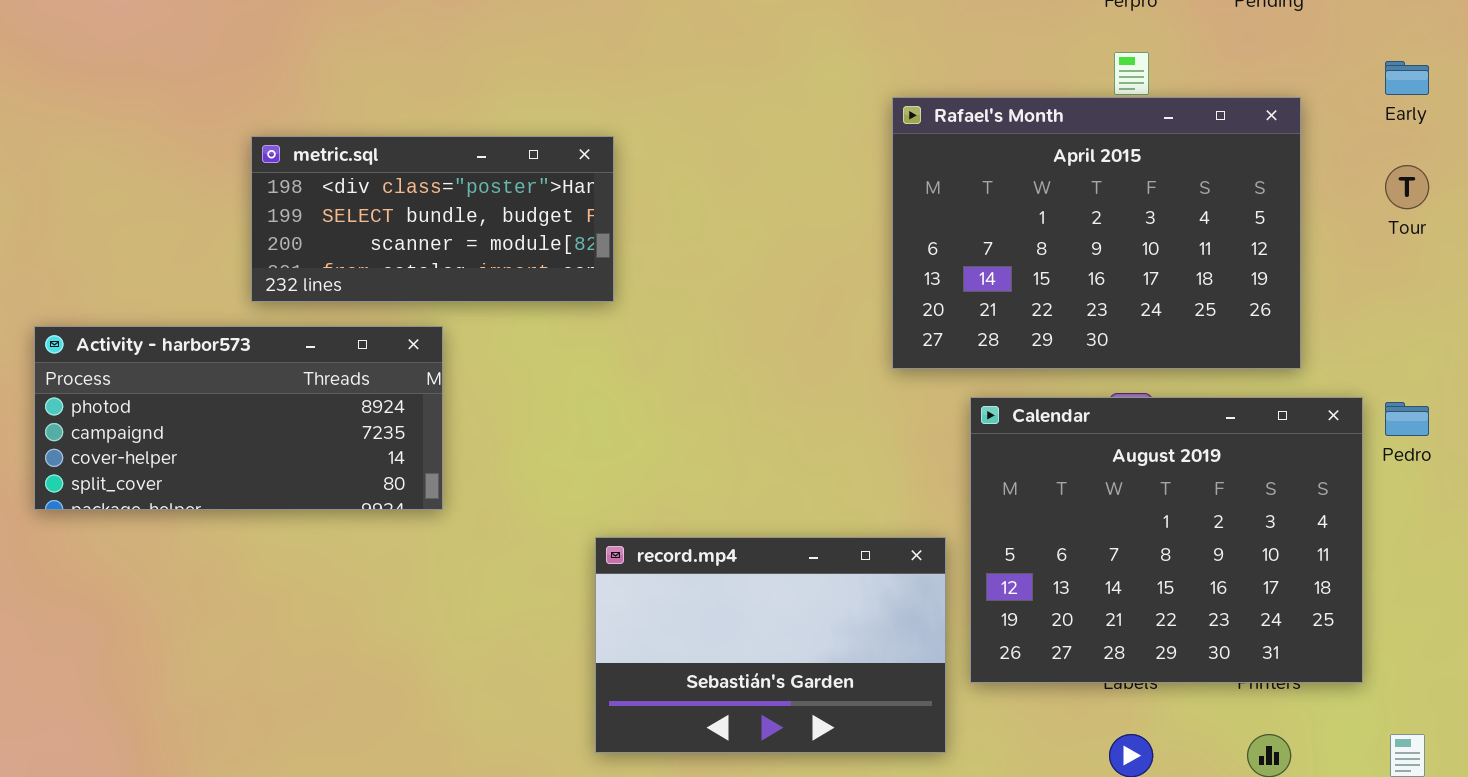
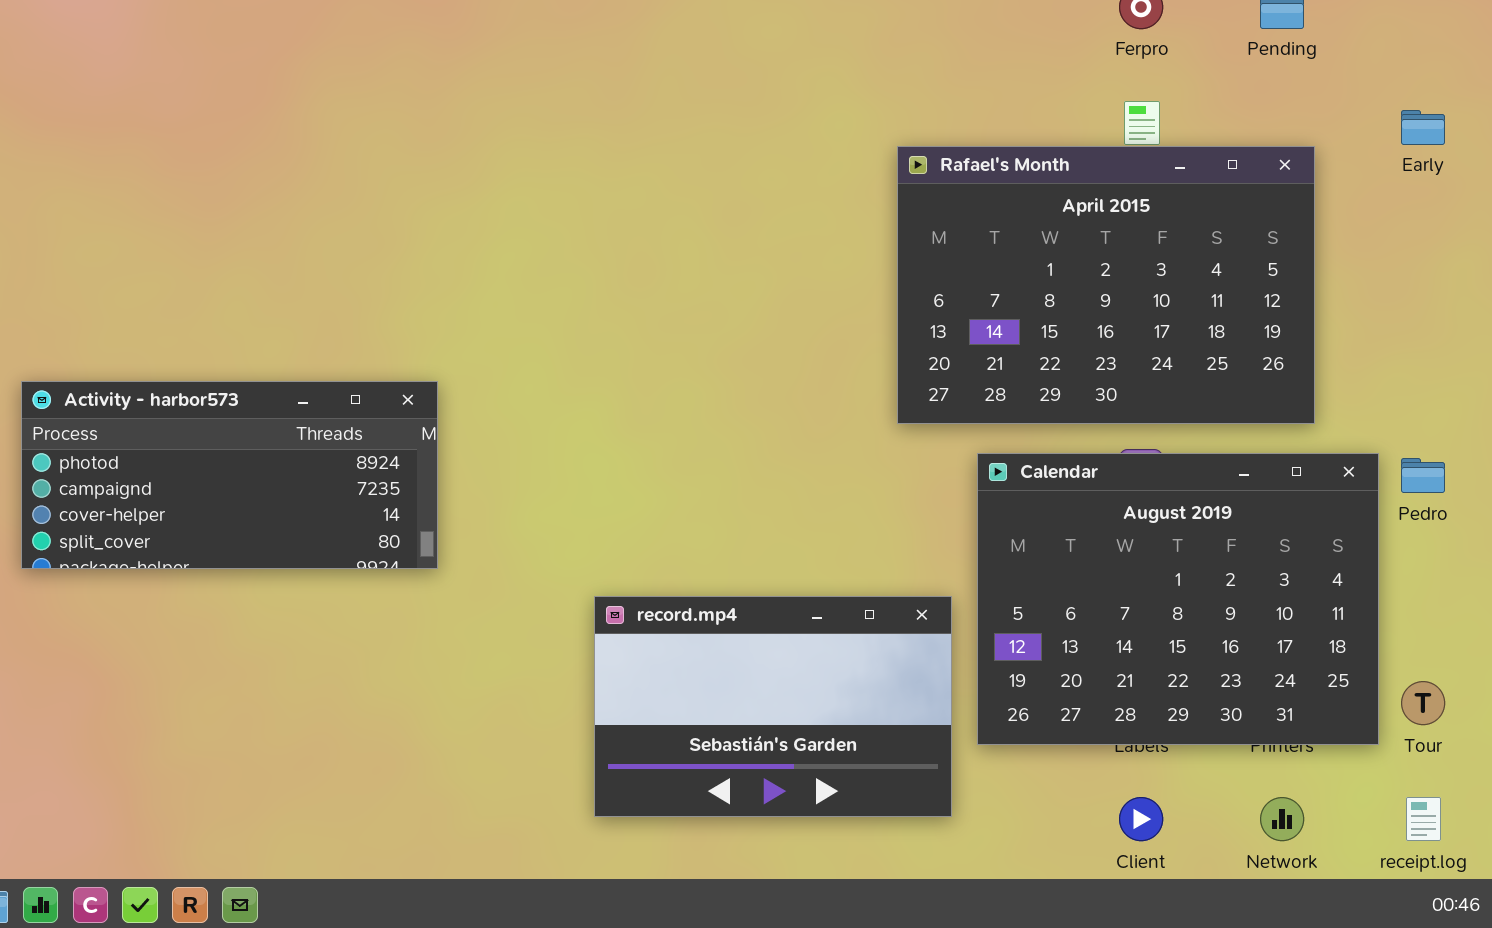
metric.sql: [251,136,614,302] -> none, closed
Tour: [1385,165,1429,209] -> [1401,681,1445,725], moved

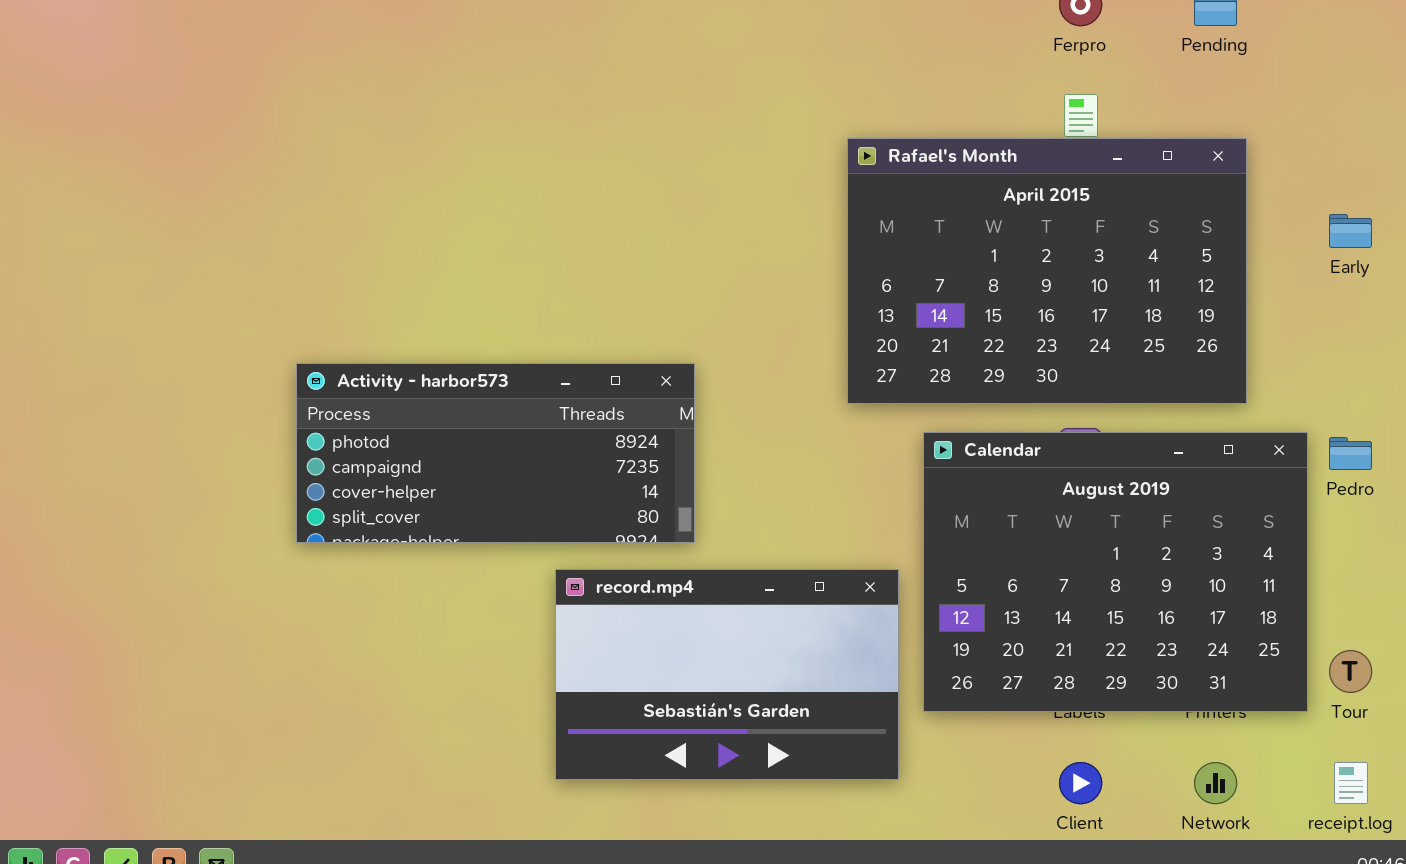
Early: [1401,110,1445,145] -> [1329,214,1372,248], moved
Activity - harbor573: [21,381,438,569] -> [296,363,695,543], moved

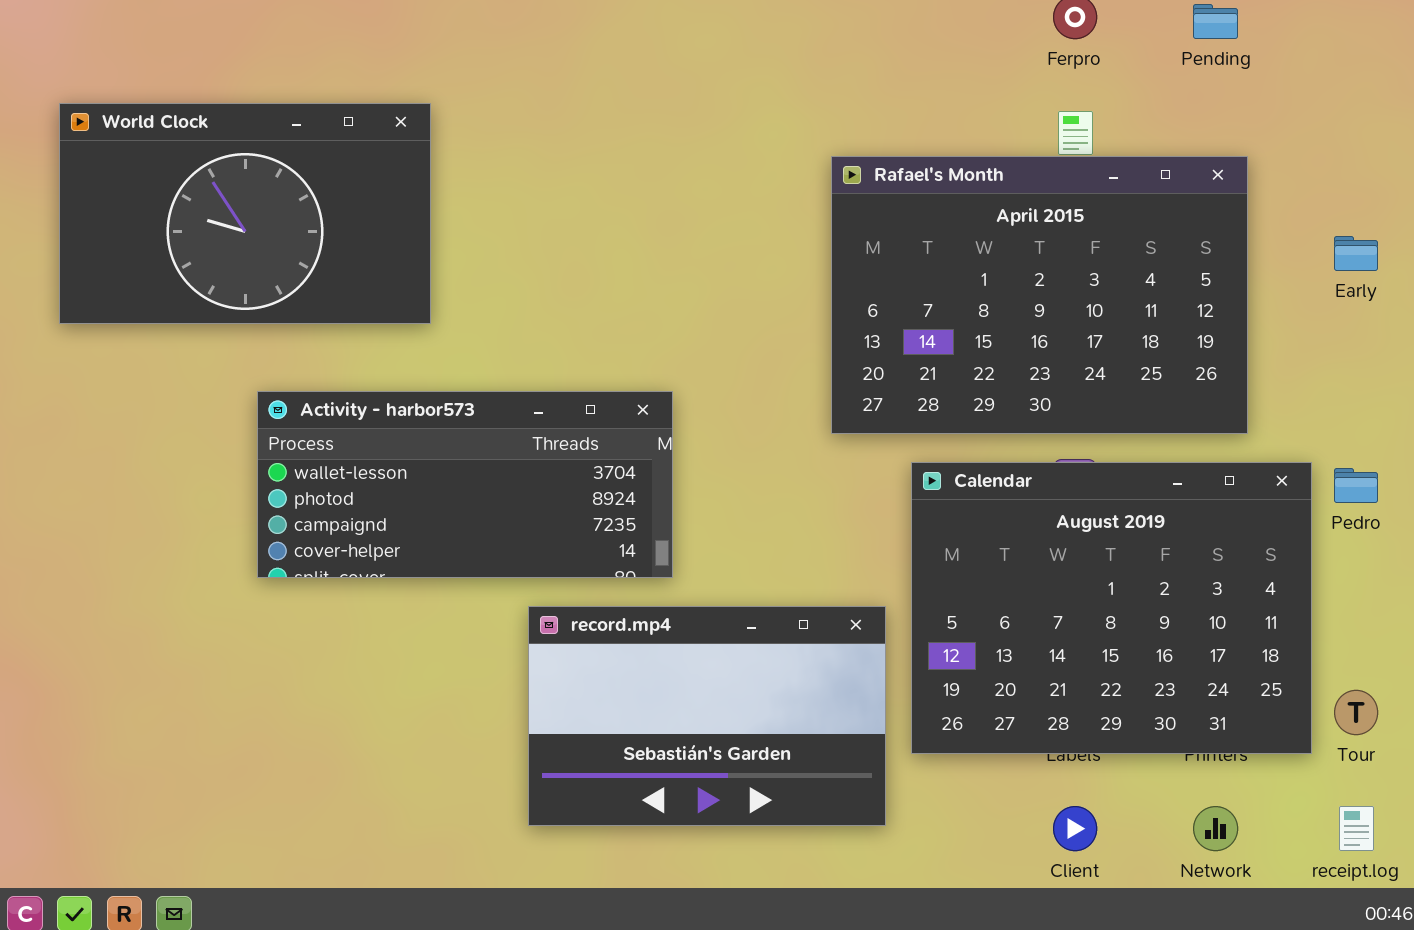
World Clock: none -> [59,103,431,324], opened
Activity - harbor573: [296,363,695,543] -> [257,391,673,578], scrolled up 1 row

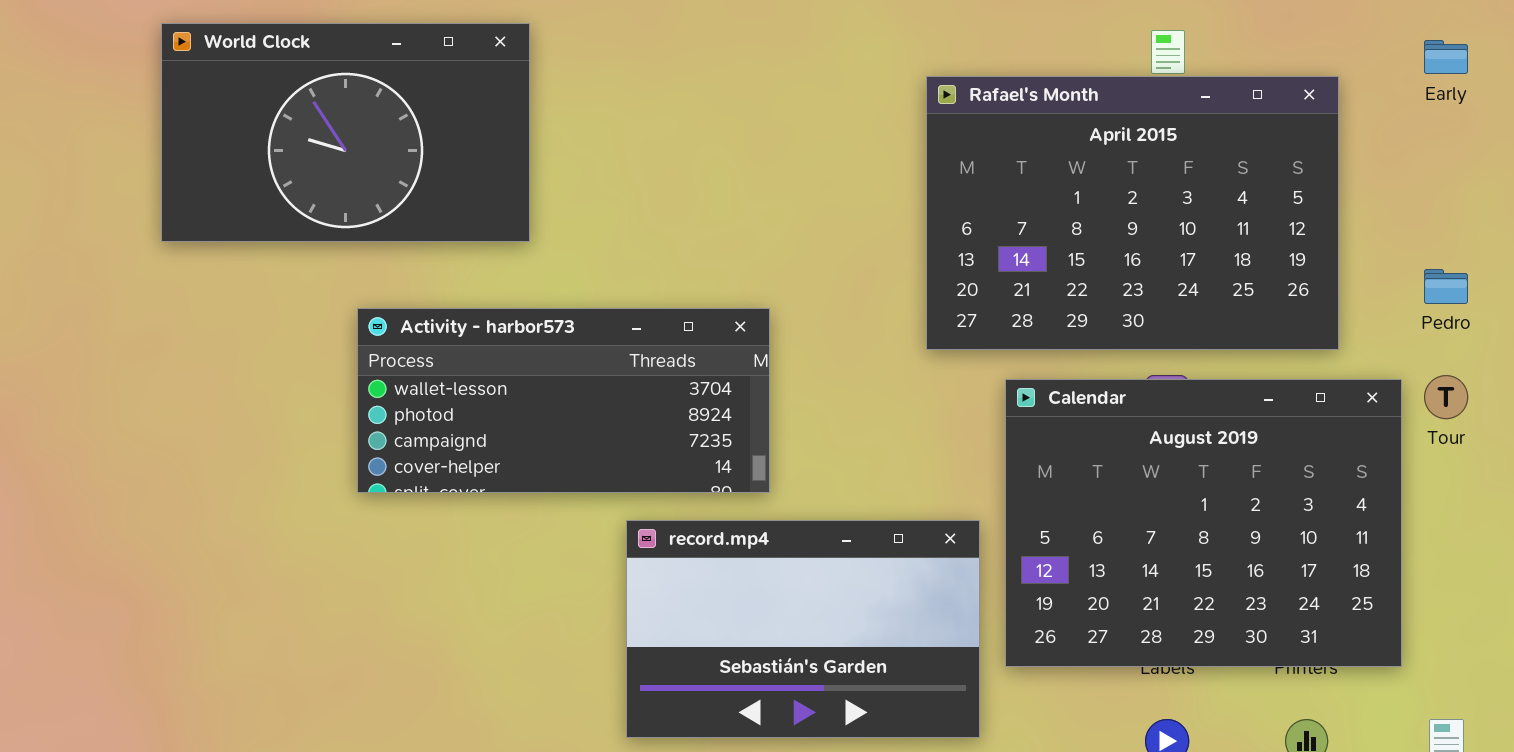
Early: [1334,236,1378,271] -> [1424,40,1468,74], moved
Pedro: [1334,468,1378,503] -> [1424,269,1468,304], moved
Tour: [1334,690,1378,735] -> [1424,375,1468,419], moved

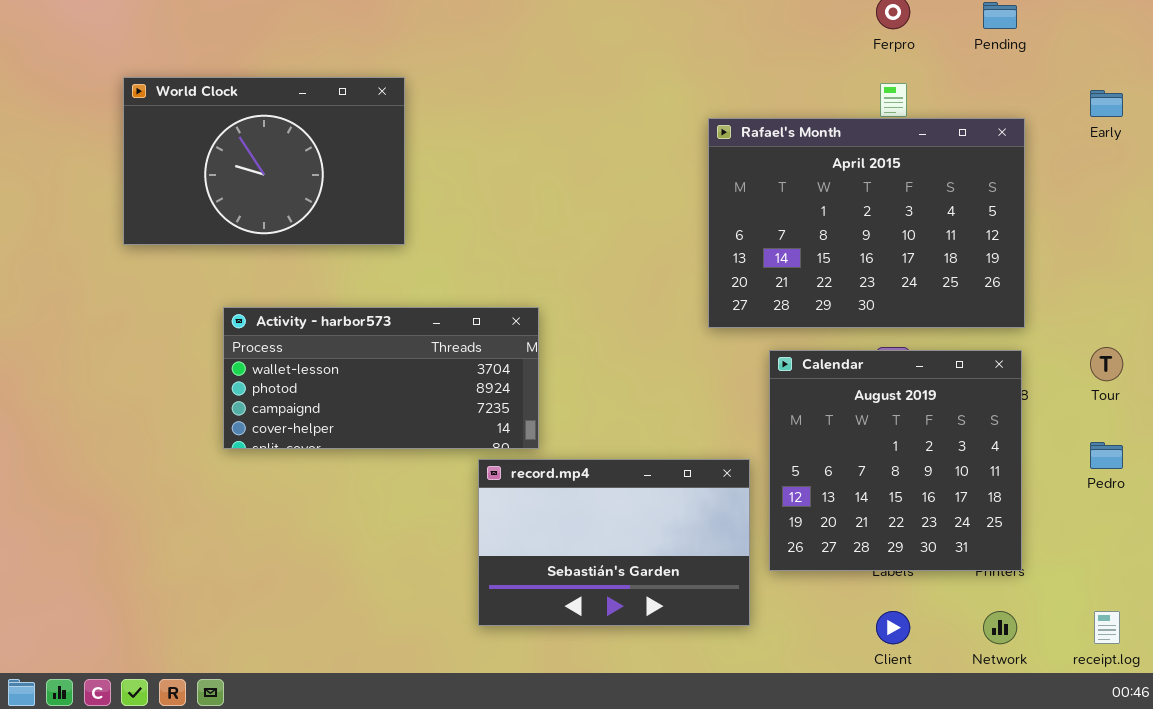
Pedro: [1424,269,1468,304] -> [1090,442,1123,469], moved
Activity - harbor573: [357,308,770,493] -> [223,307,539,449], moved
Calendar: [1005,379,1402,667] -> [769,350,1022,571], resized

